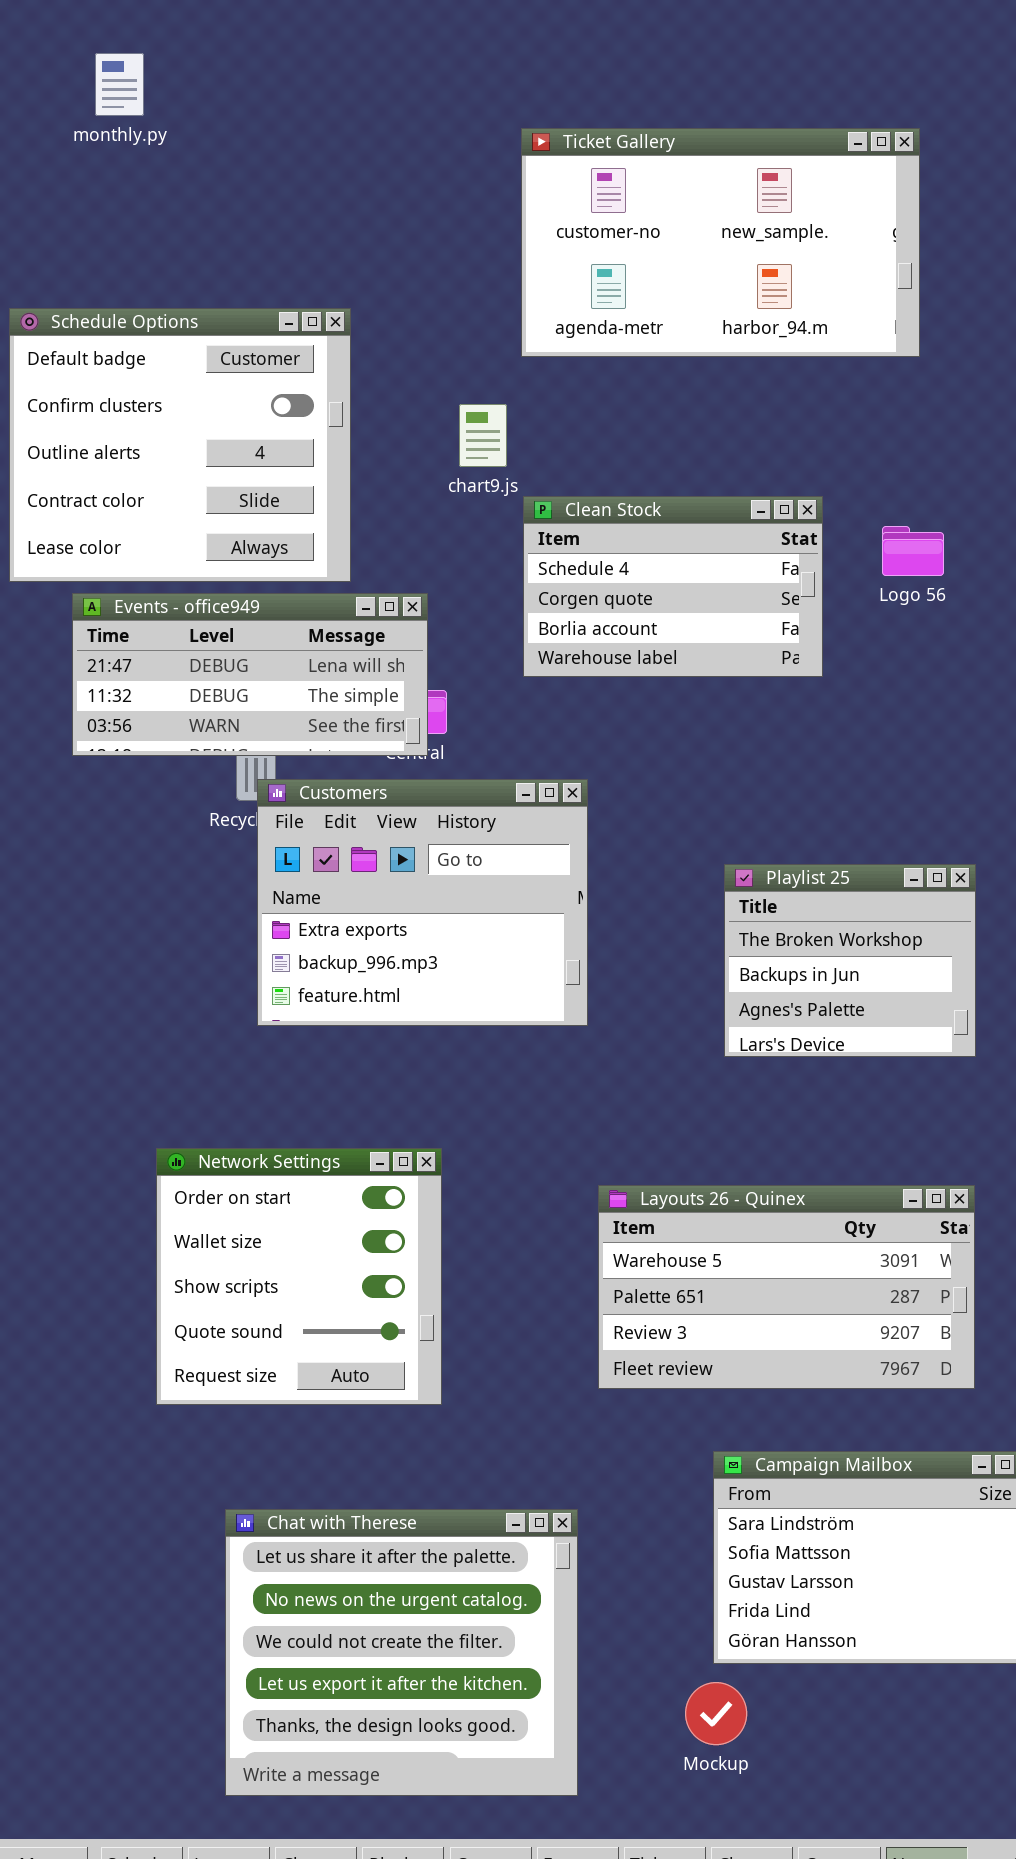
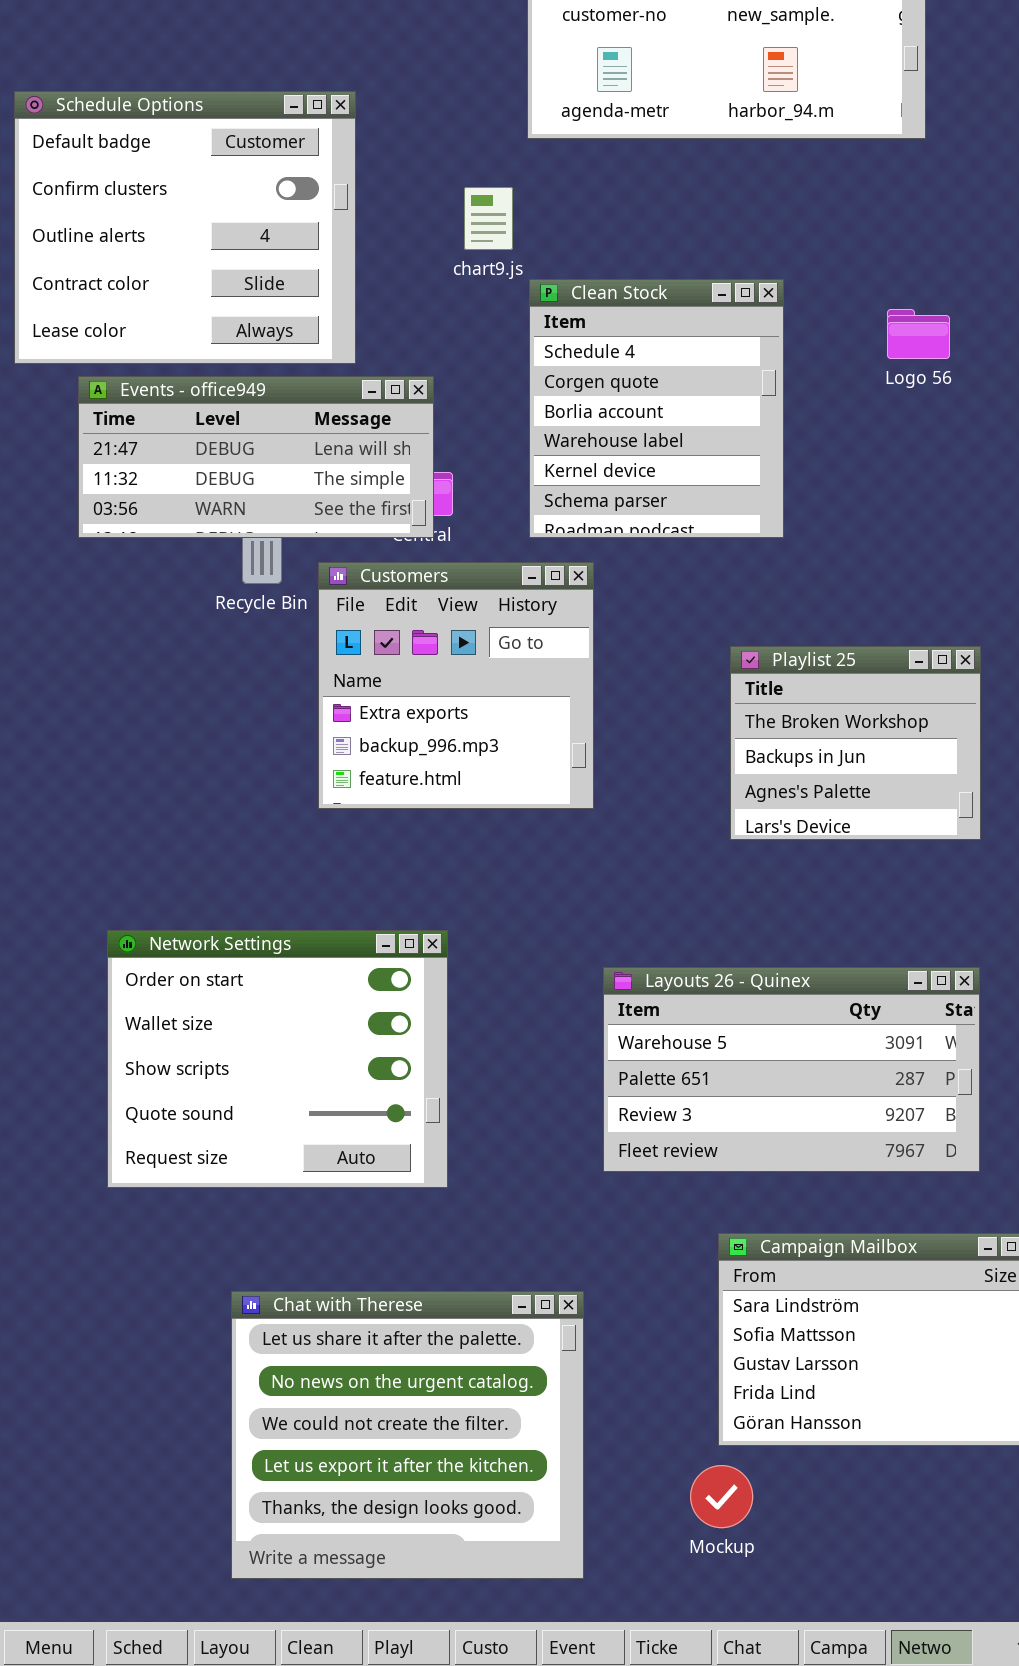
Clean Stock: [523,496,823,677] -> [529,279,784,538], resized
Customers: [257,779,588,1026] -> [318,562,594,809], resized
Network Settings: [156,1148,442,1405] -> [107,930,448,1188], resized

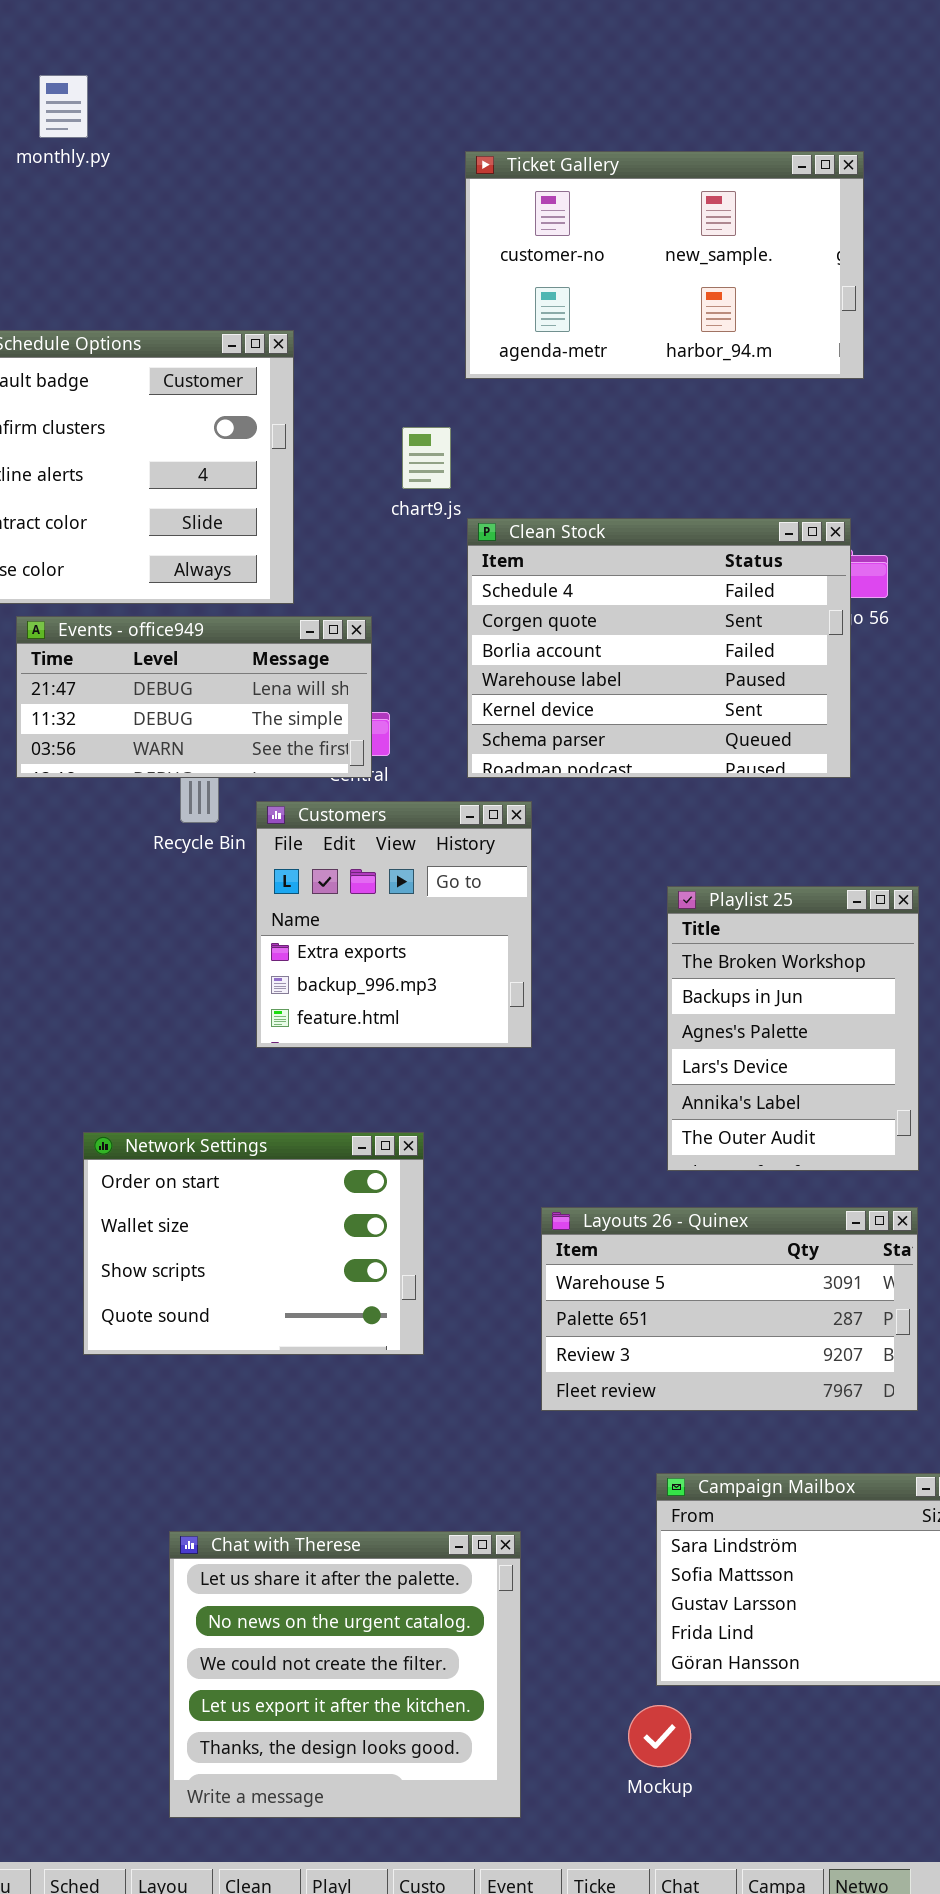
Clean Stock: [529,279,784,538] -> [467,518,851,778], resized
Playlist 25: [730,646,981,840] -> [667,886,919,1171], resized
Network Settings: [107,930,448,1188] -> [83,1132,424,1355], moved, resized

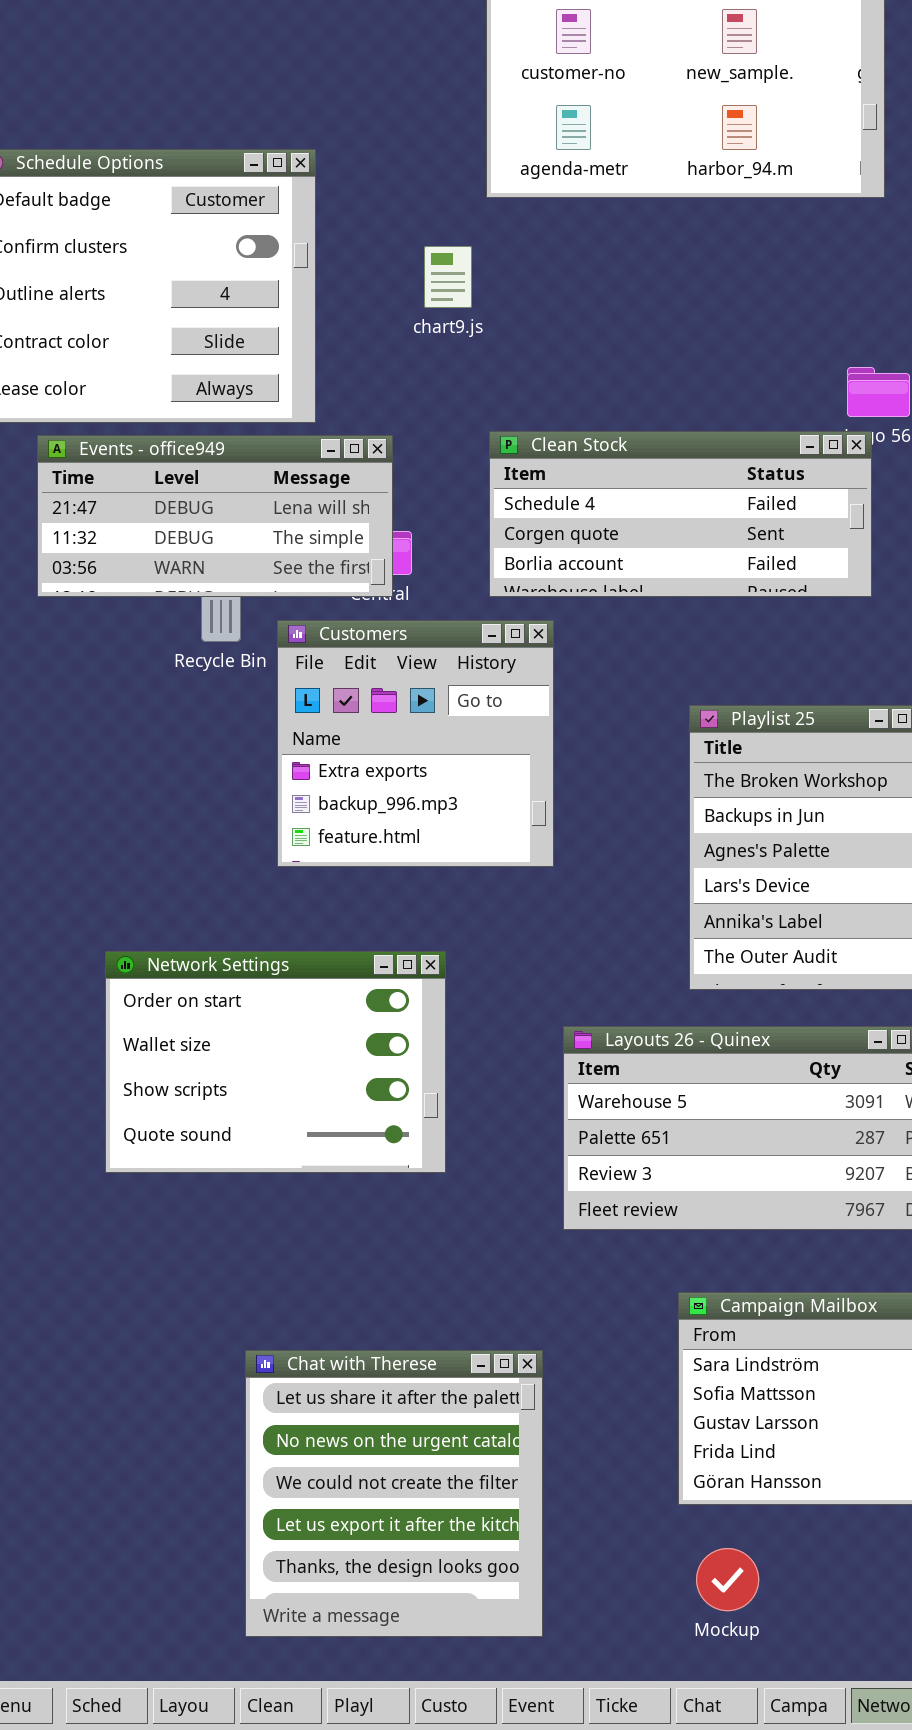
Clean Stock: [467,518,851,778] -> [489,431,872,597], resized
Chat with Therese: [169,1531,521,1818] -> [245,1350,543,1637], resized
Mockup: [628,1705,691,1767] -> [696,1548,759,1611], moved

